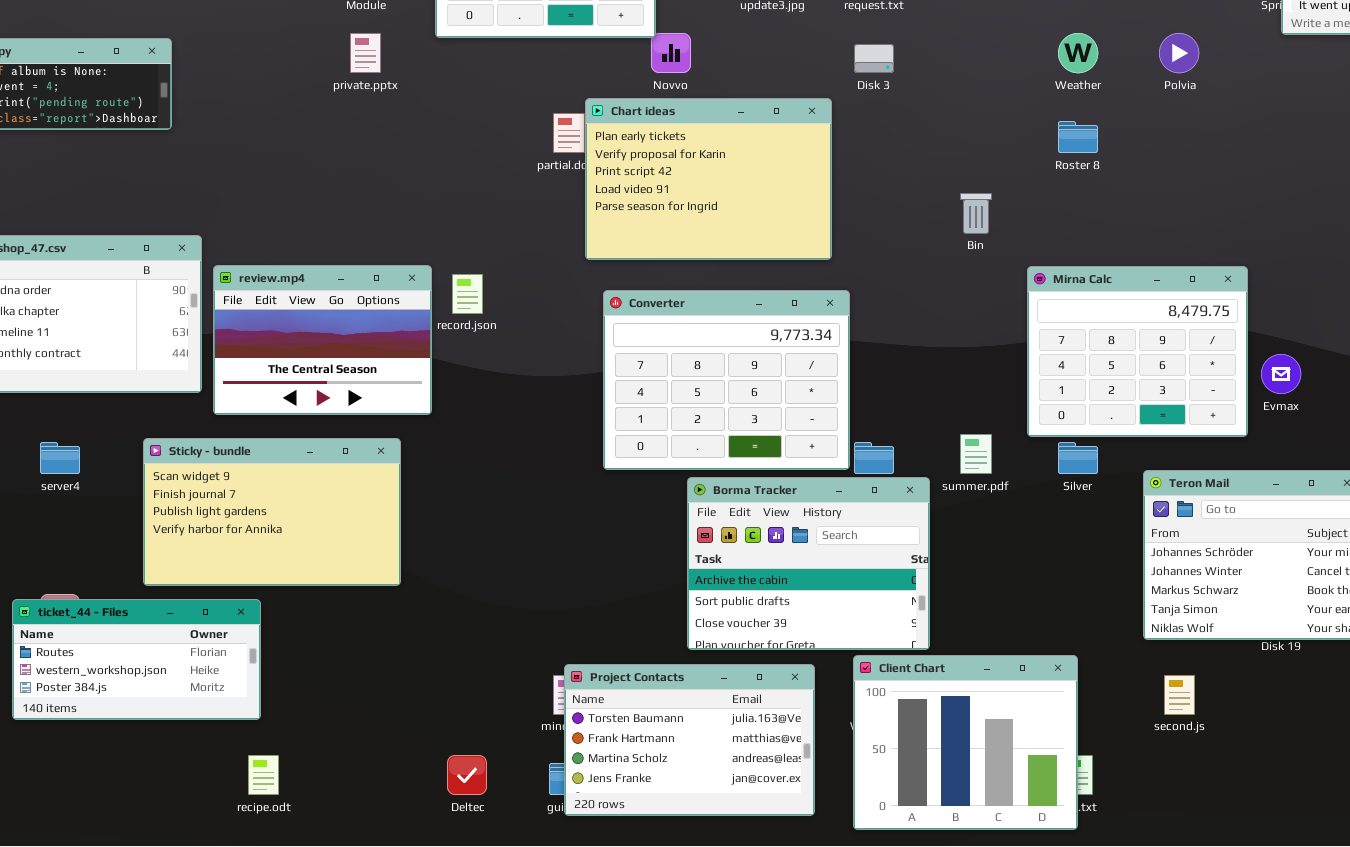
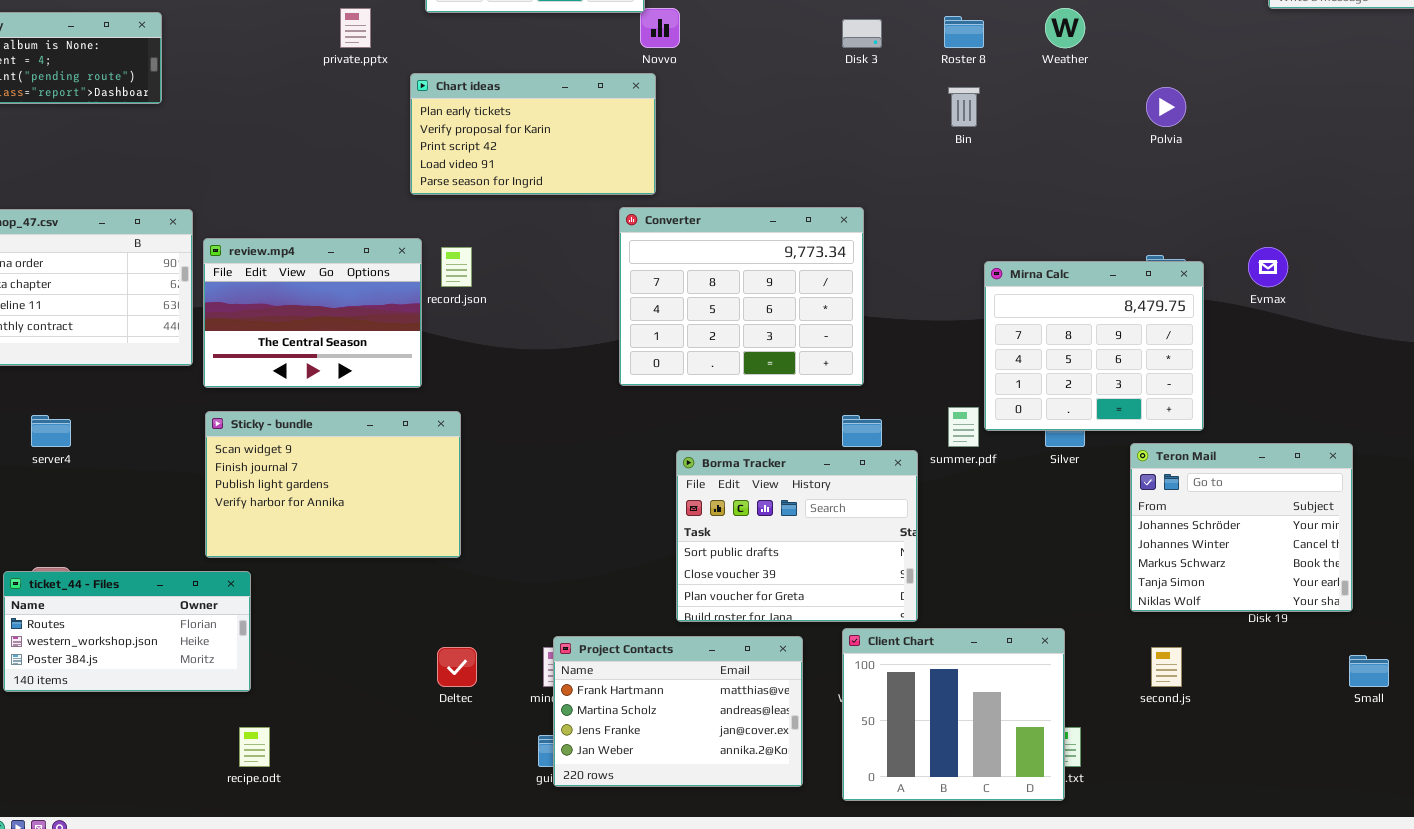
Polvia: [1159,33,1199,73] -> [1146,87,1186,127], moved
Chart ideas: [585,98,832,260] -> [410,73,656,195], moved, resized
Roster 8: [1058,121,1098,153] -> [944,16,984,48], moved
Bin: [960,193,992,234] -> [948,87,980,127], moved
Mirna Calc: [1027,266,1248,437] -> [984,261,1204,431], moved
Converter: [603,290,850,470] -> [619,207,864,386], moved
Evmax: [1261,354,1301,394] -> [1248,247,1288,287], moved
Sticky - bundle: [143,438,401,586] -> [205,411,461,558], moved
Borma Tracker: [687,477,930,650] -> [676,450,918,622], scrolled down 1 row
Project Contacts: [564,664,815,816] -> [553,636,803,787], scrolled down 1 row
Deltec: [447,755,487,795] -> [437,647,477,687], moved

